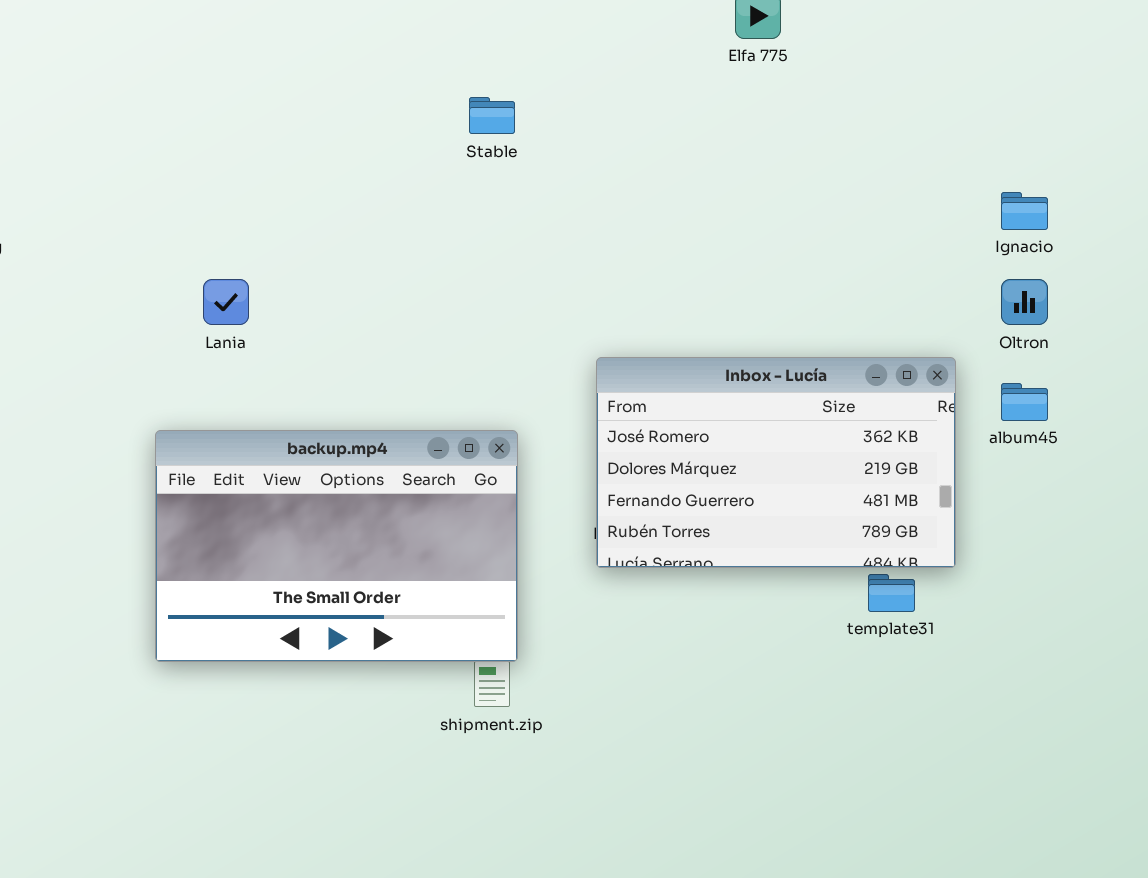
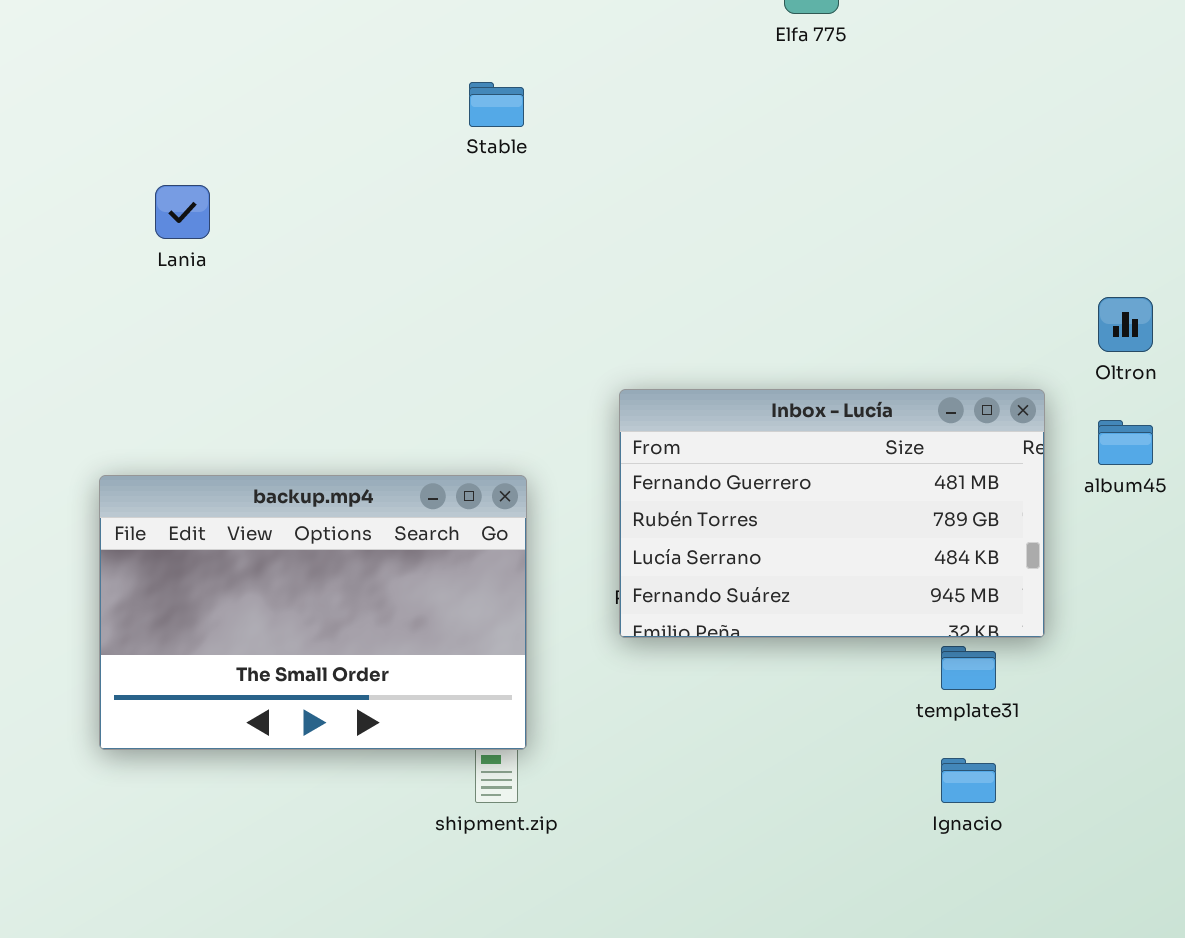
Ignacio: [1001,192,1048,230] -> [941,758,996,803], moved
Lania: [203,279,249,325] -> [155,185,210,239], moved
Inbox - Lucía: [596,357,956,568] -> [619,389,1045,638], scrolled down 2 rows

